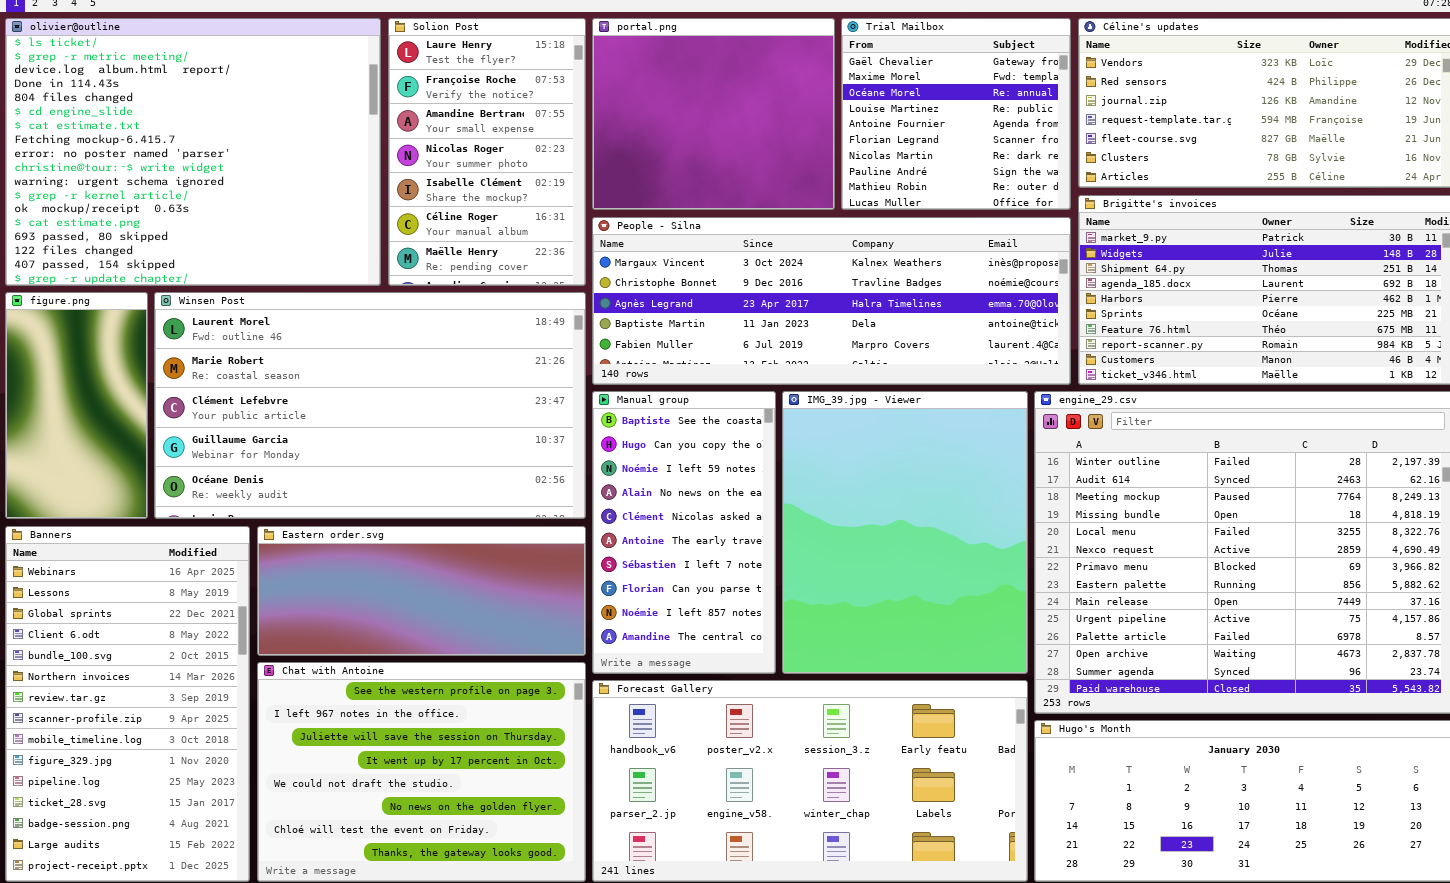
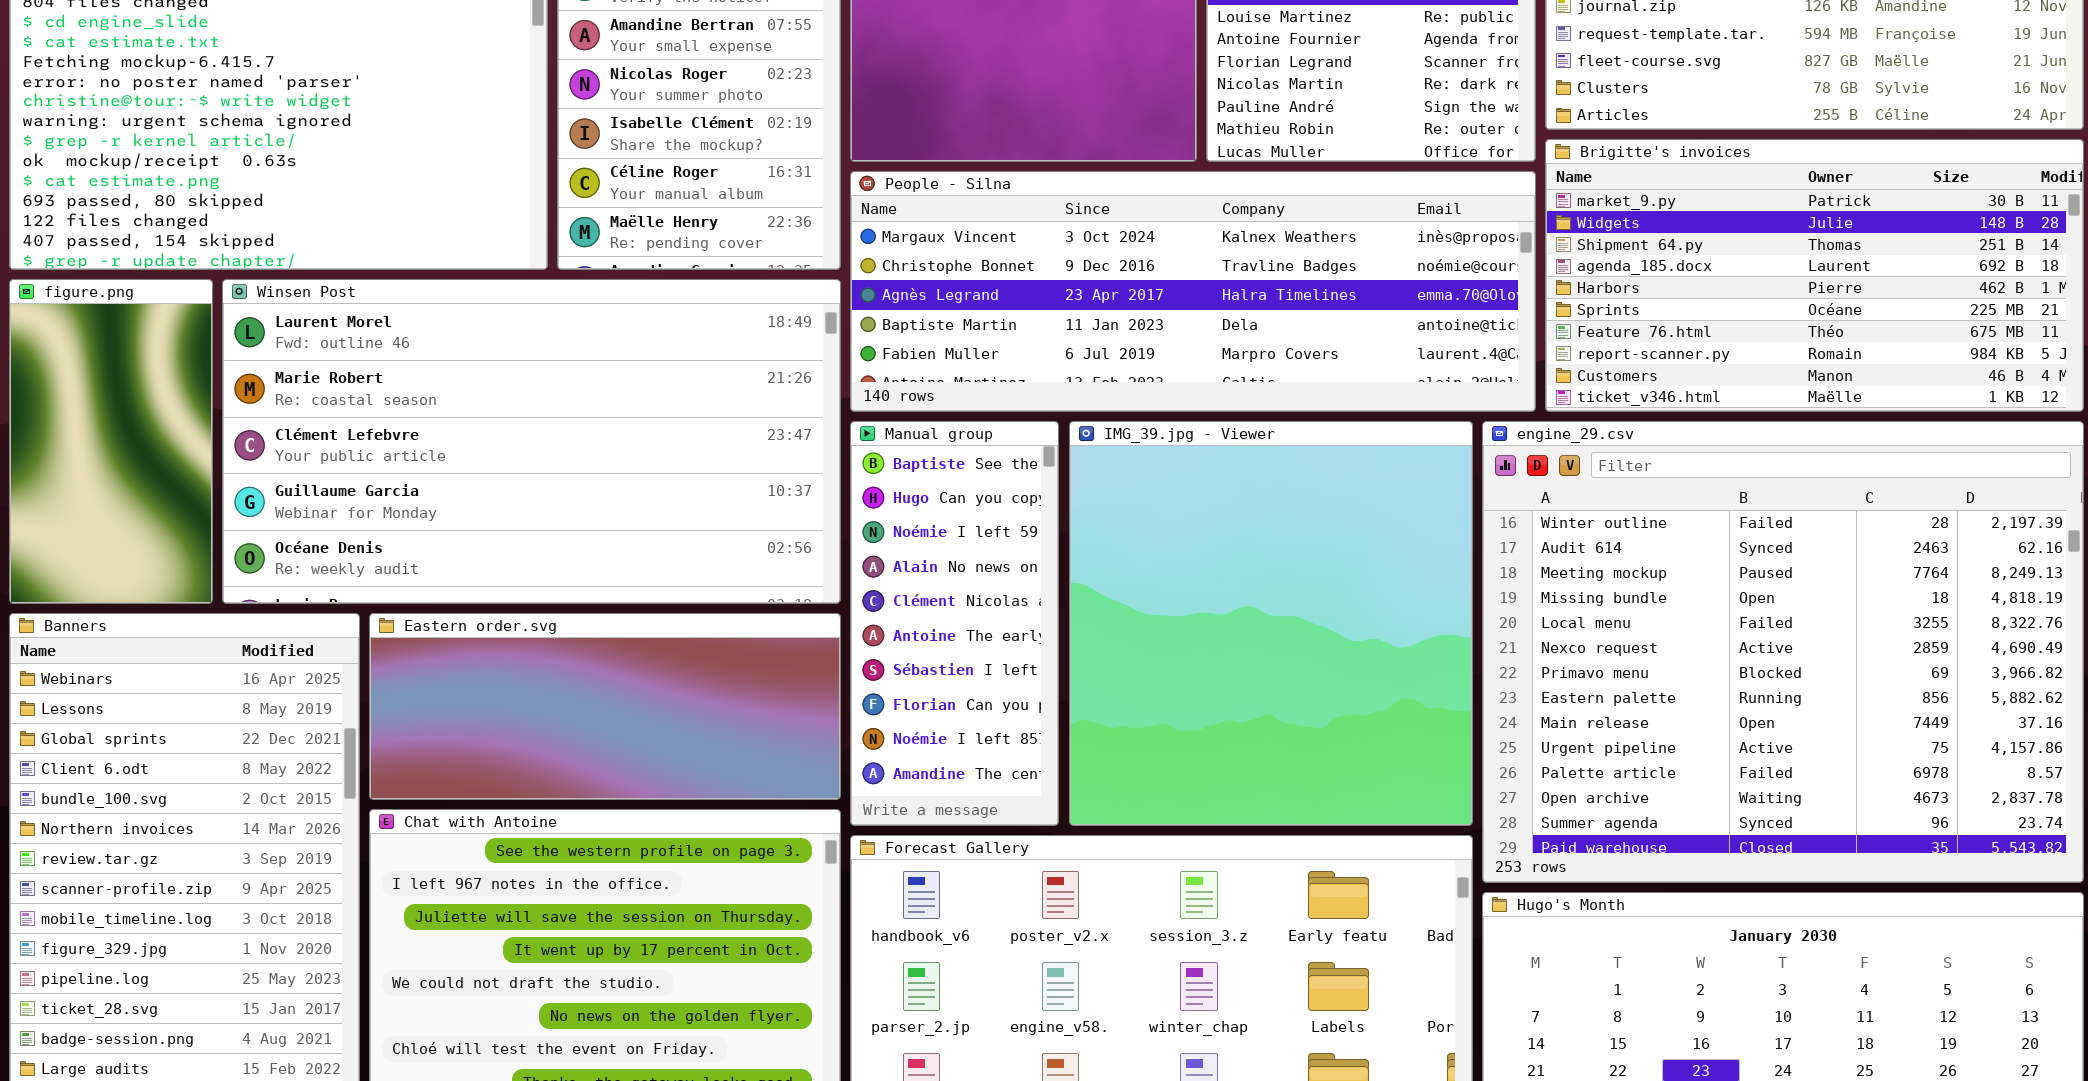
Manual group: [592,391,776,674] -> [850,421,1059,826], resized
IMG_39.jpg - Viewer: [782,391,1028,674] -> [1069,421,1473,826], resized

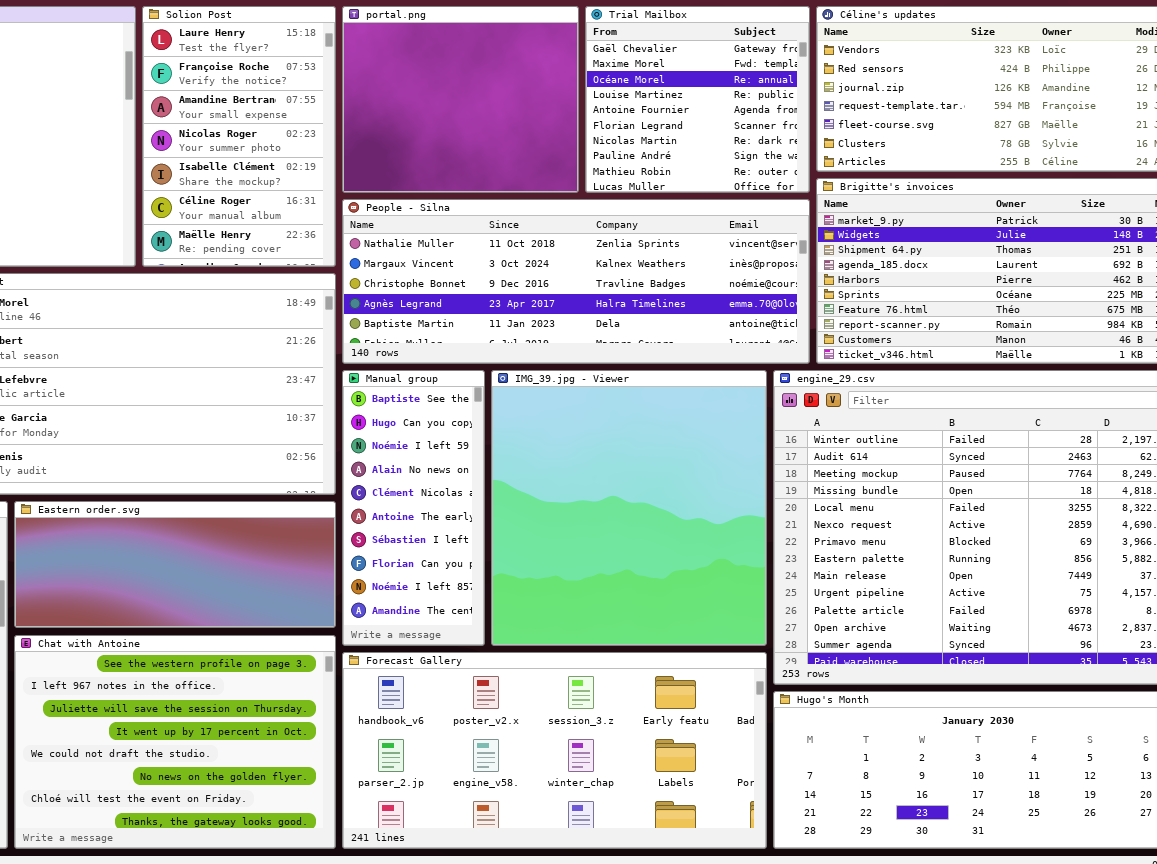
People - Silna: [850,171,1536,412] -> [342,199,810,364], scrolled up 1 row

